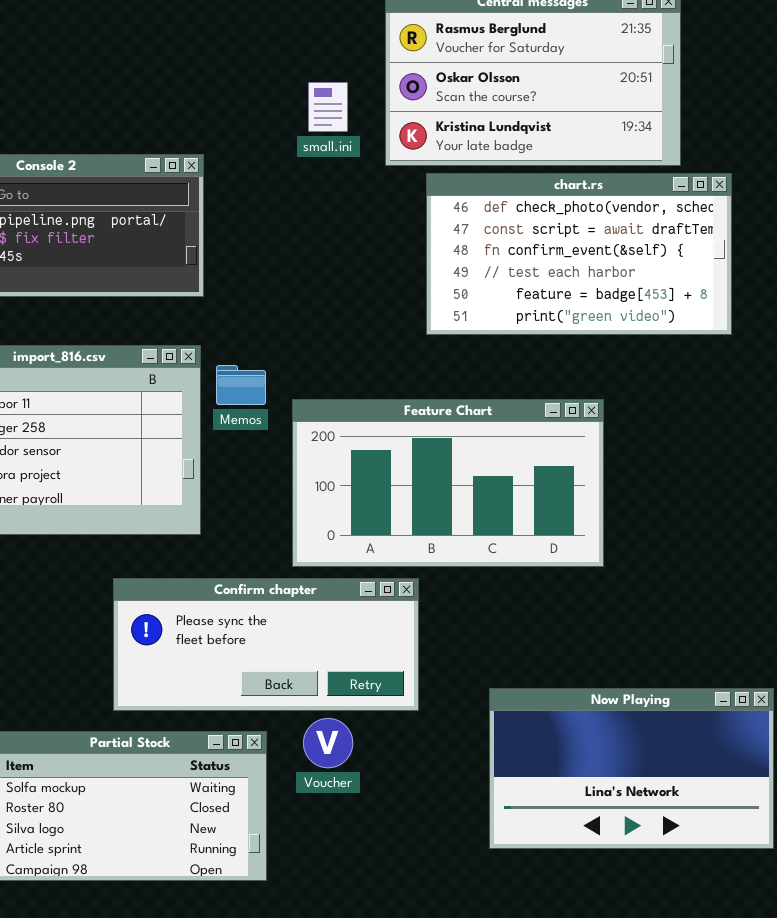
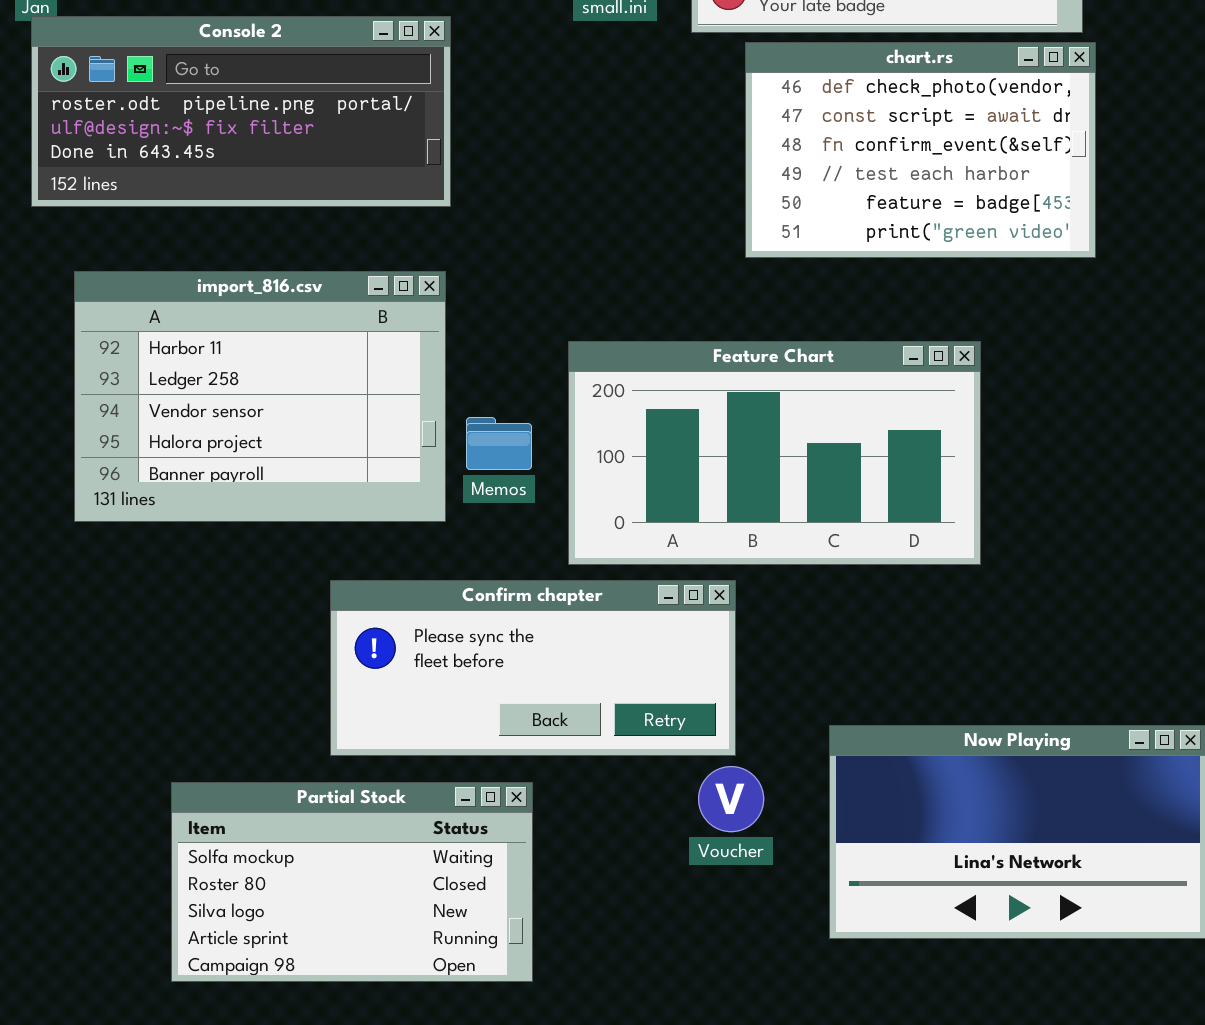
chart.rs: [426,173,732,335] -> [745,42,1096,258], resized
Memos: [216,365,266,405] -> [466,417,532,470], moved
Voucher: [303,718,353,768] -> [698,766,764,832], moved

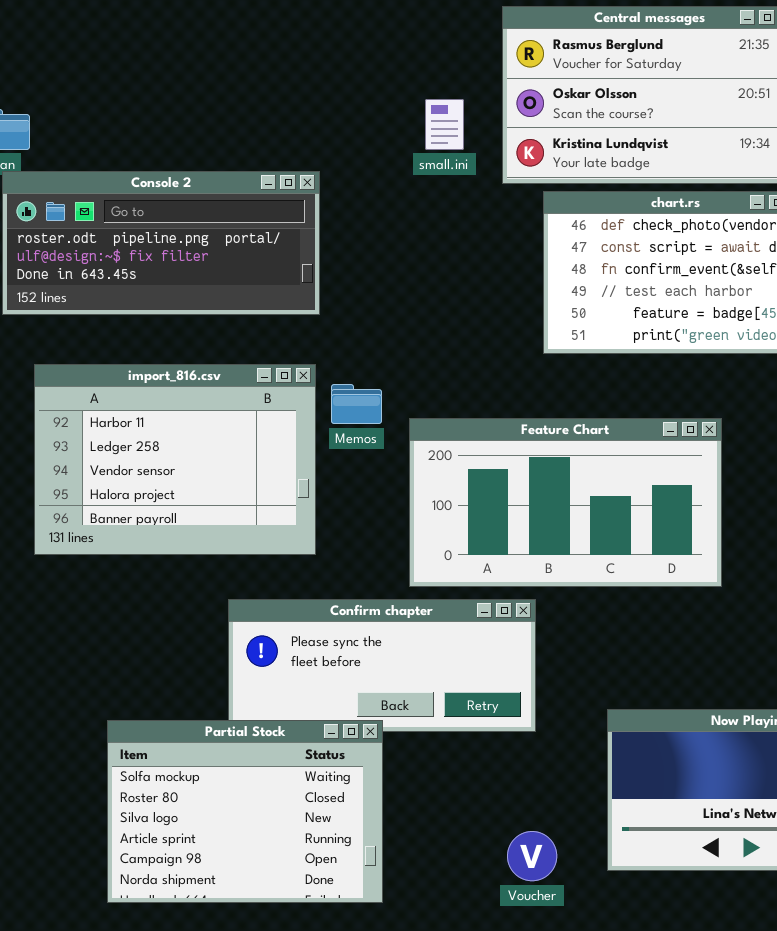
Memos: [466,417,532,470] -> [331,384,382,424], moved
Voucher: [698,766,764,832] -> [507,831,557,881], moved
Partial Stock: [171,782,533,982] -> [107,720,383,903], resized

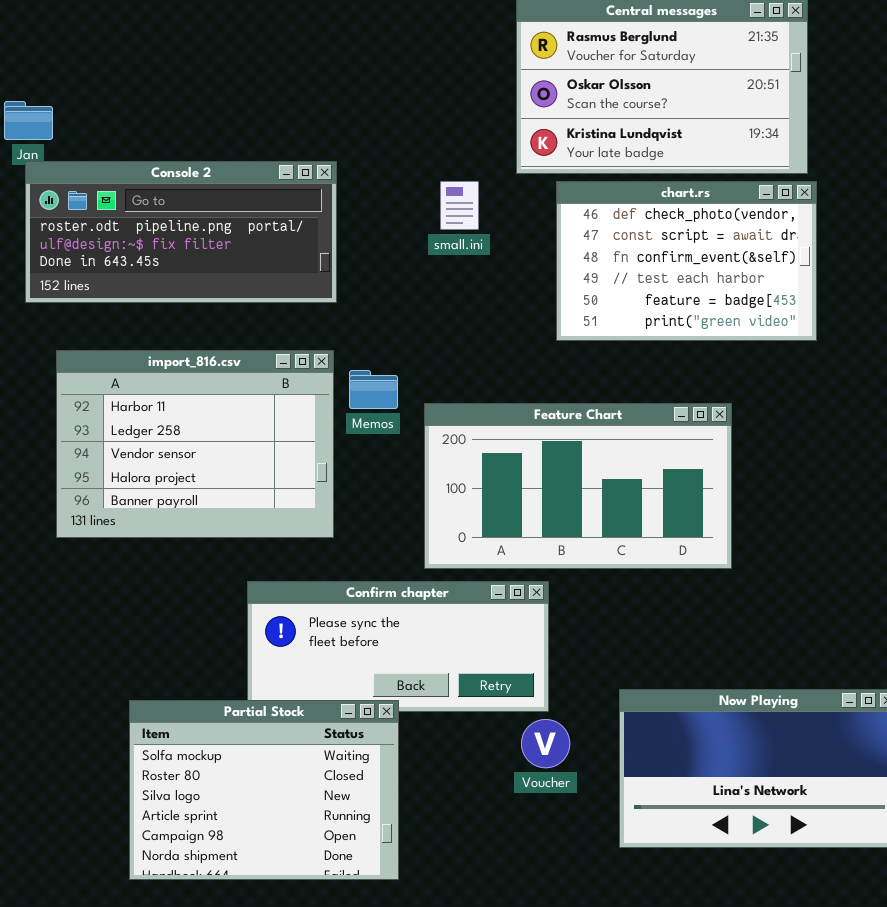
small.ini: [425,99,464,150] -> [440,181,479,230], moved
Voucher: [507,831,557,881] -> [521,719,570,768], moved

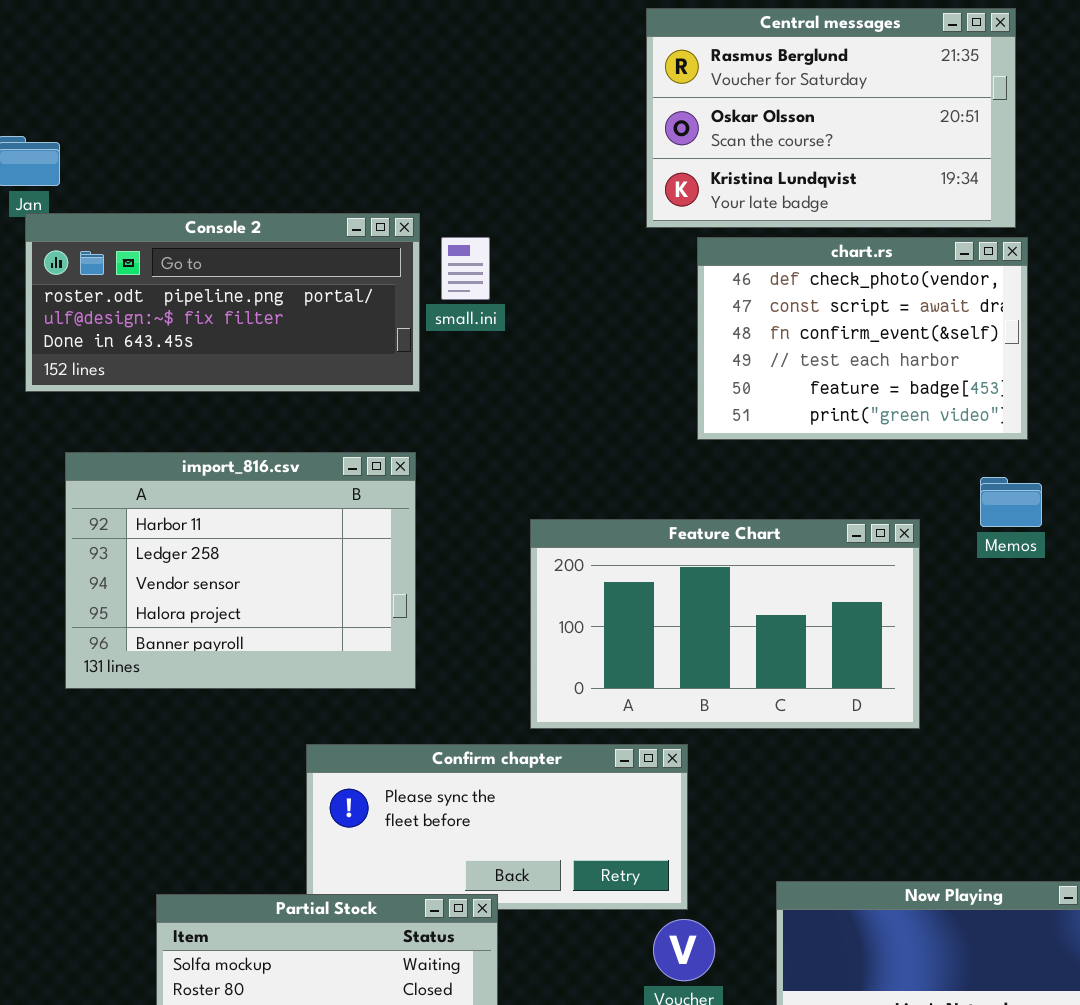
small.ini: [440,181,479,230] -> [441,237,490,300], moved
Memos: [349,370,398,409] -> [980,477,1042,527], moved

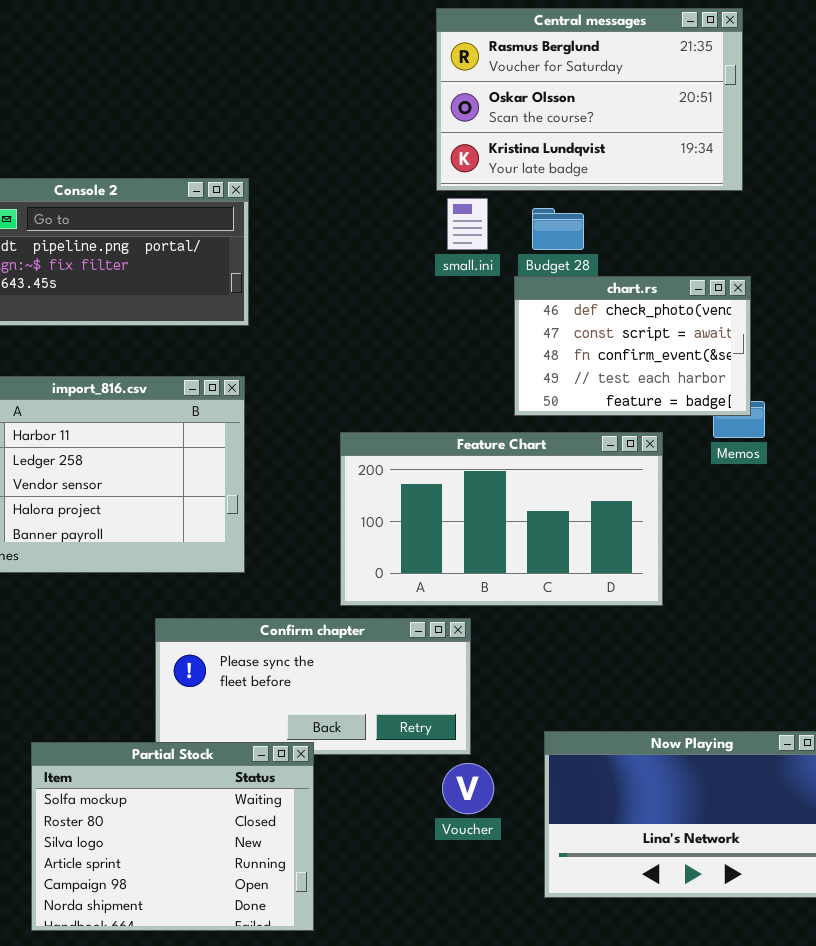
small.ini: [441,237,490,300] -> [447,198,488,250], moved
chart.rs: [697,237,1028,440] -> [514,276,751,416], moved, resized

